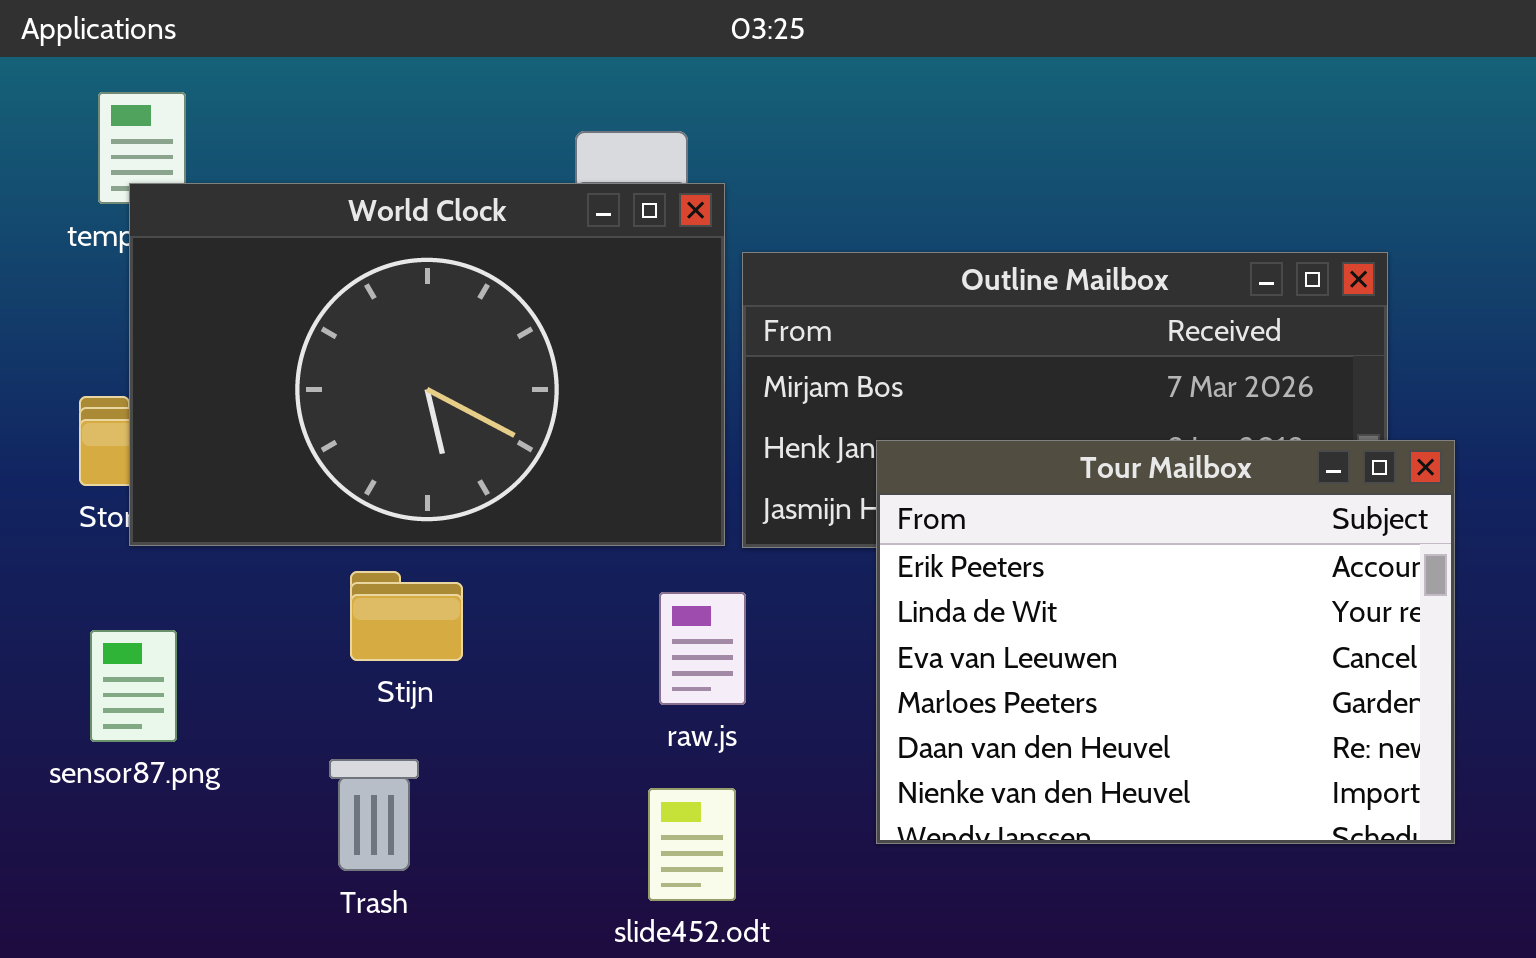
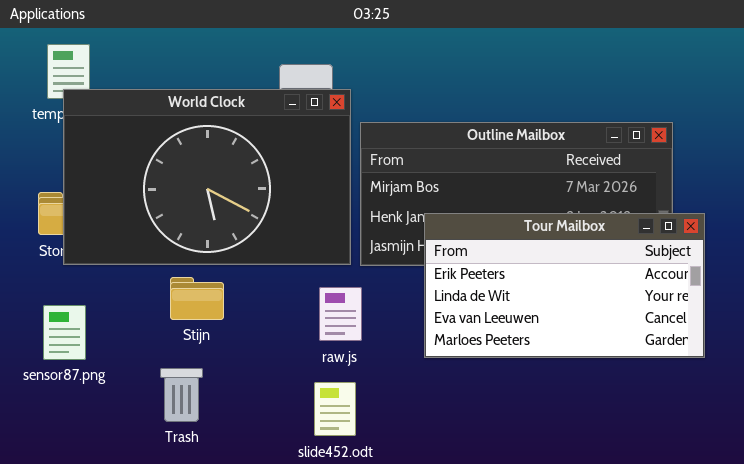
Tour Mailbox: [876,440,1455,844] -> [424,213,705,358], resized

